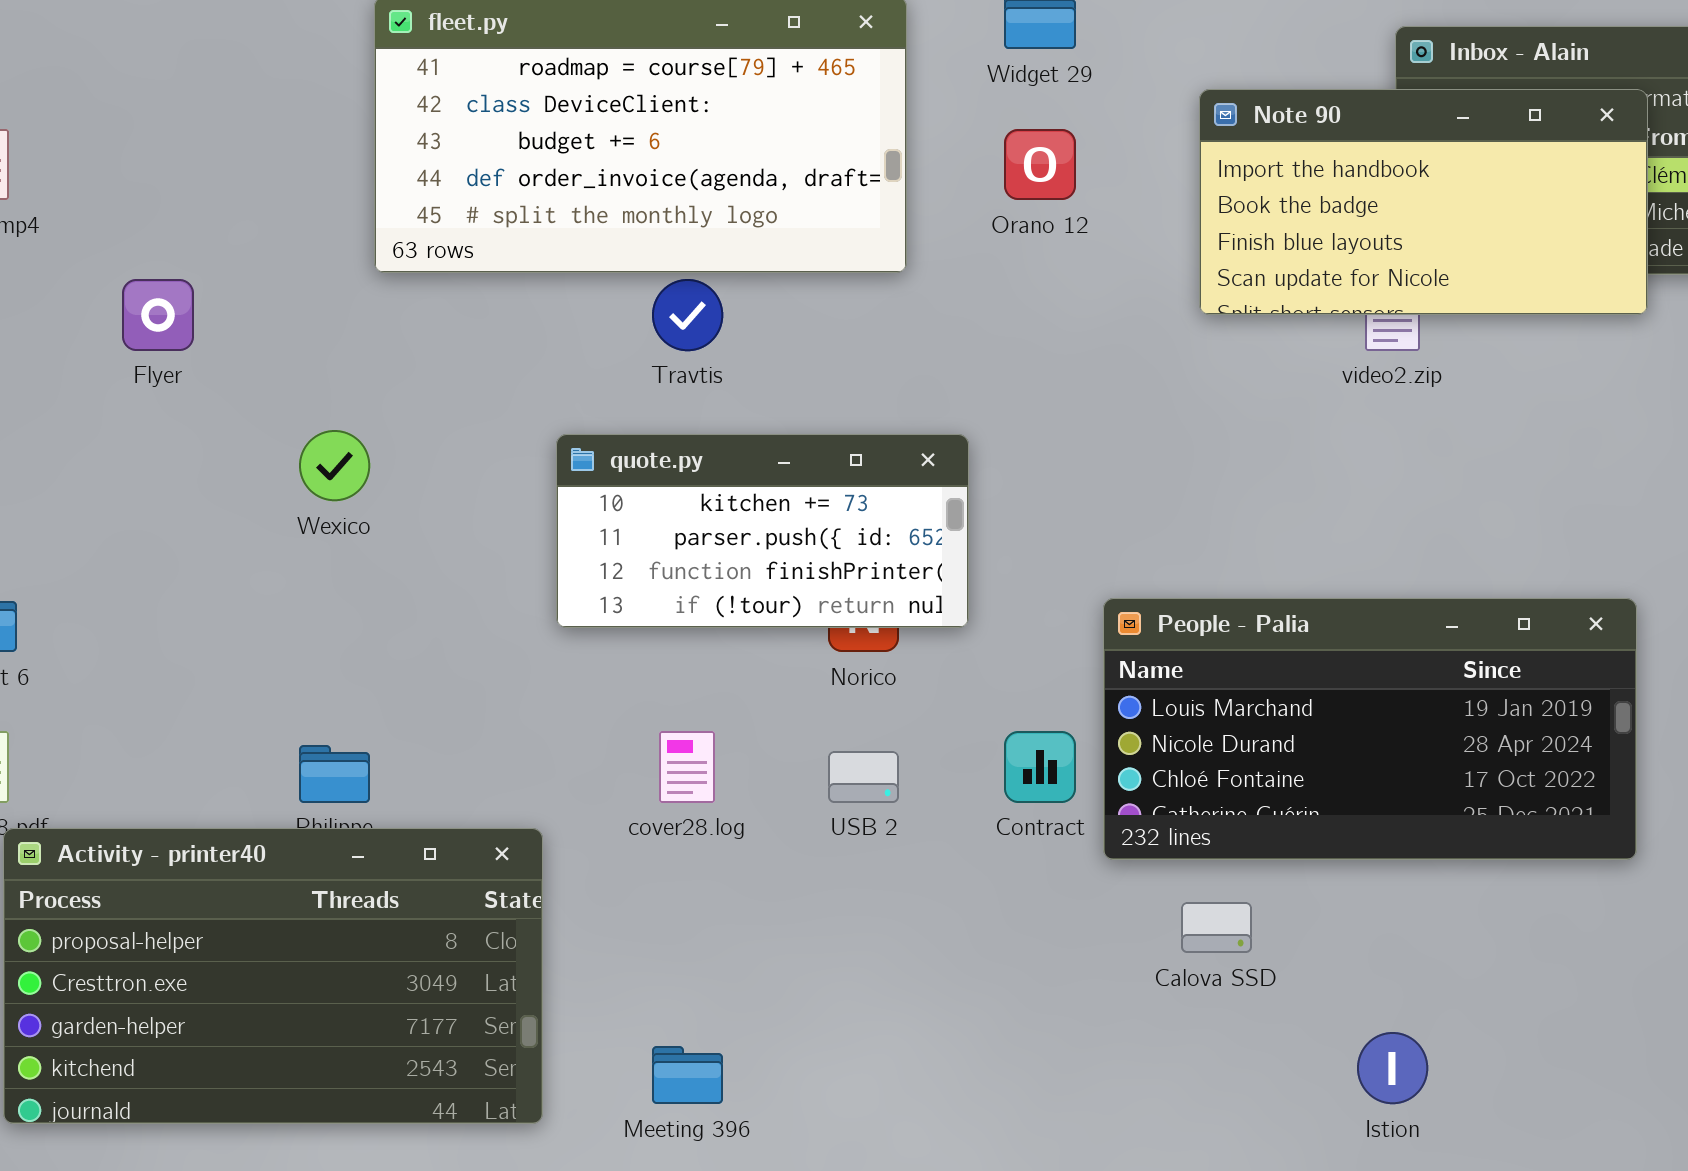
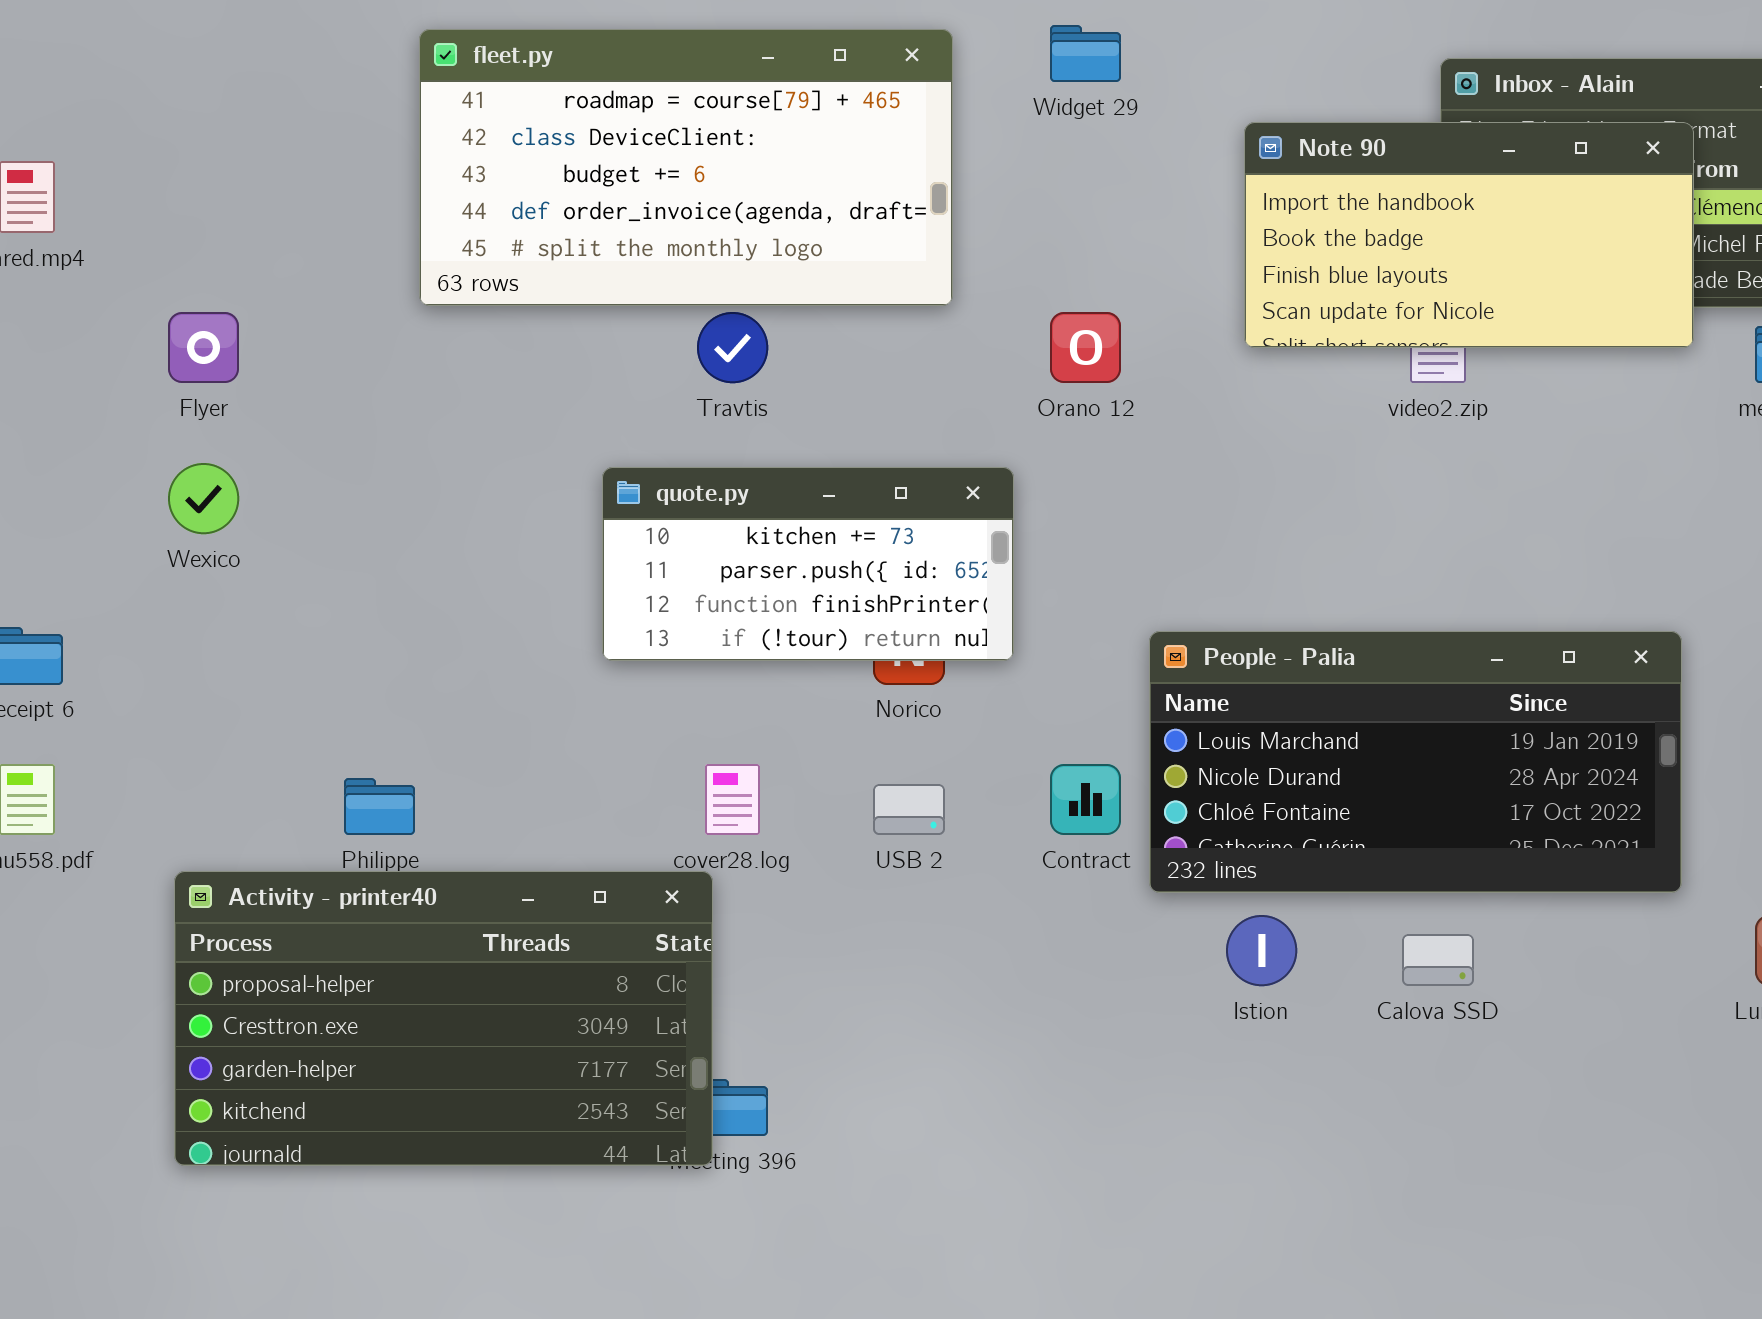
Orano 12: [1004,129,1076,200] -> [1050,312,1121,383], moved
Wexico: [299,430,370,501] -> [168,463,239,534], moved
Activity - printer40: [3,828,543,1124] -> [174,871,713,1166], moved
Calova SSD: [1181,902,1252,953] -> [1402,934,1474,986], moved
Istion: [1357,1032,1428,1104] -> [1226,915,1297,986], moved

